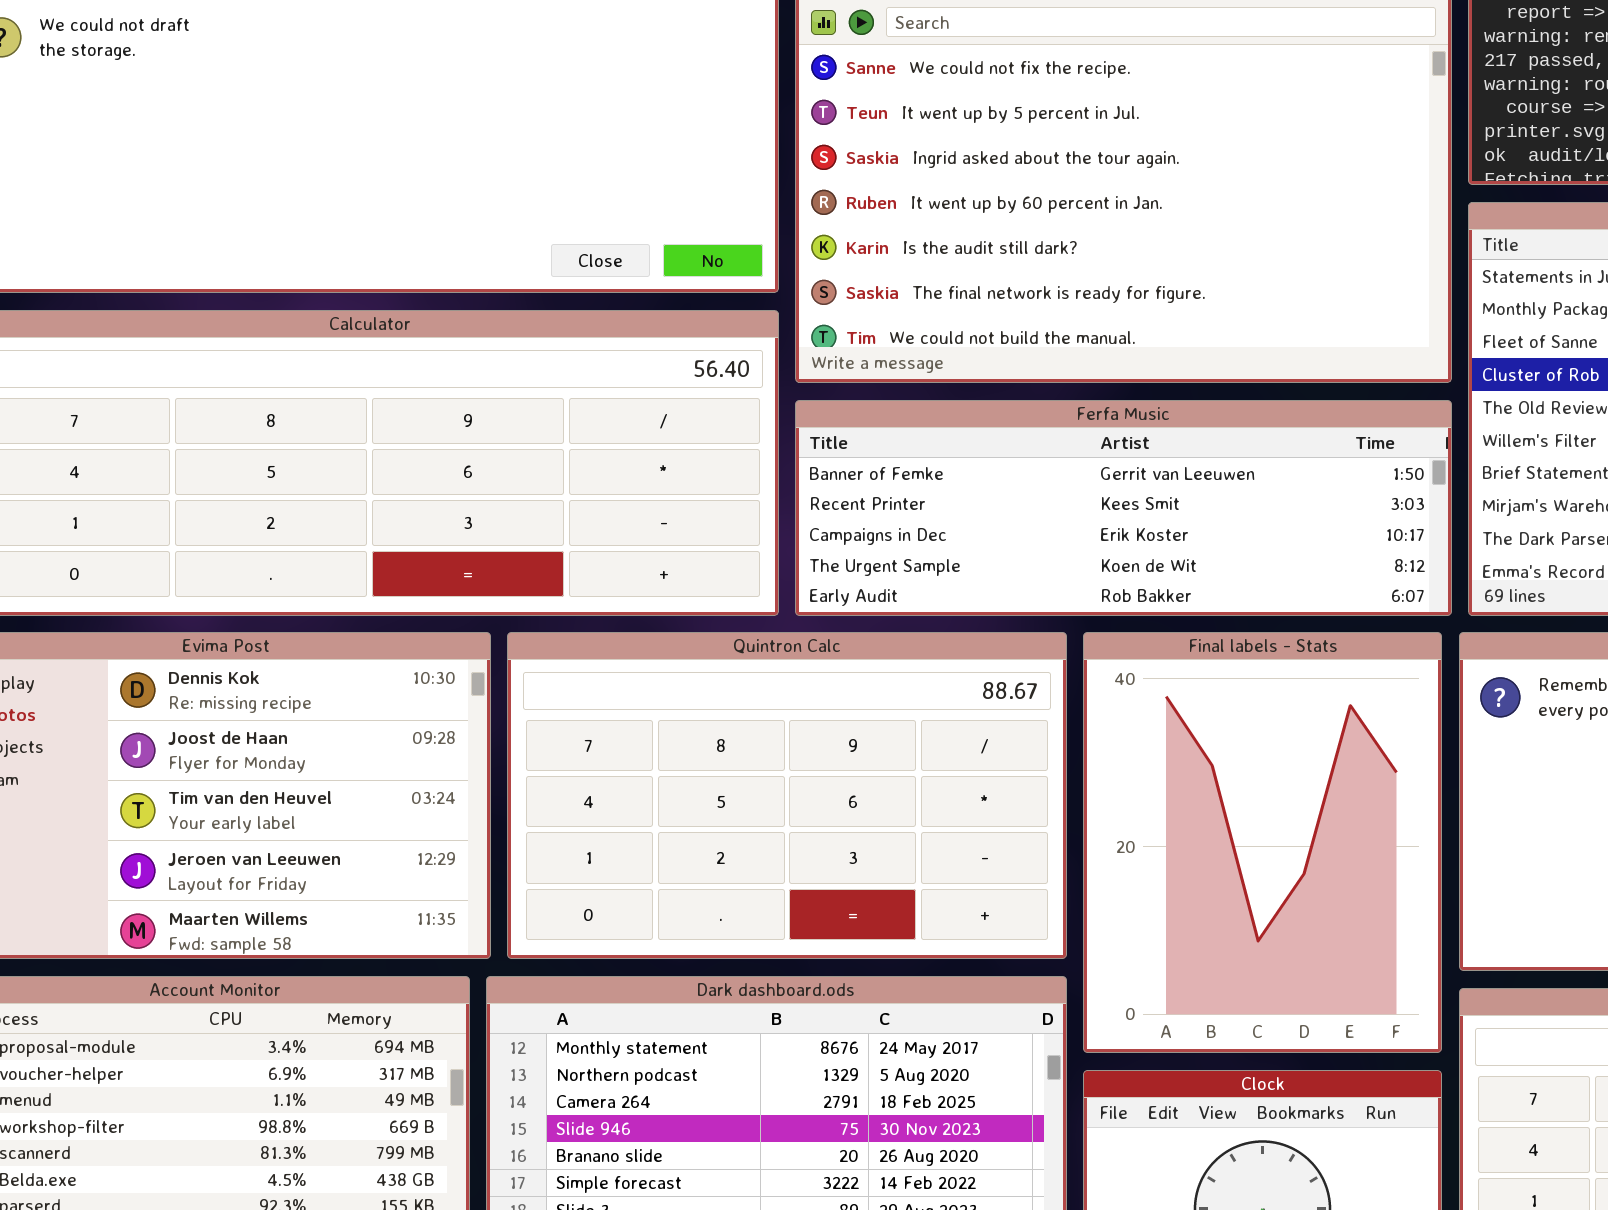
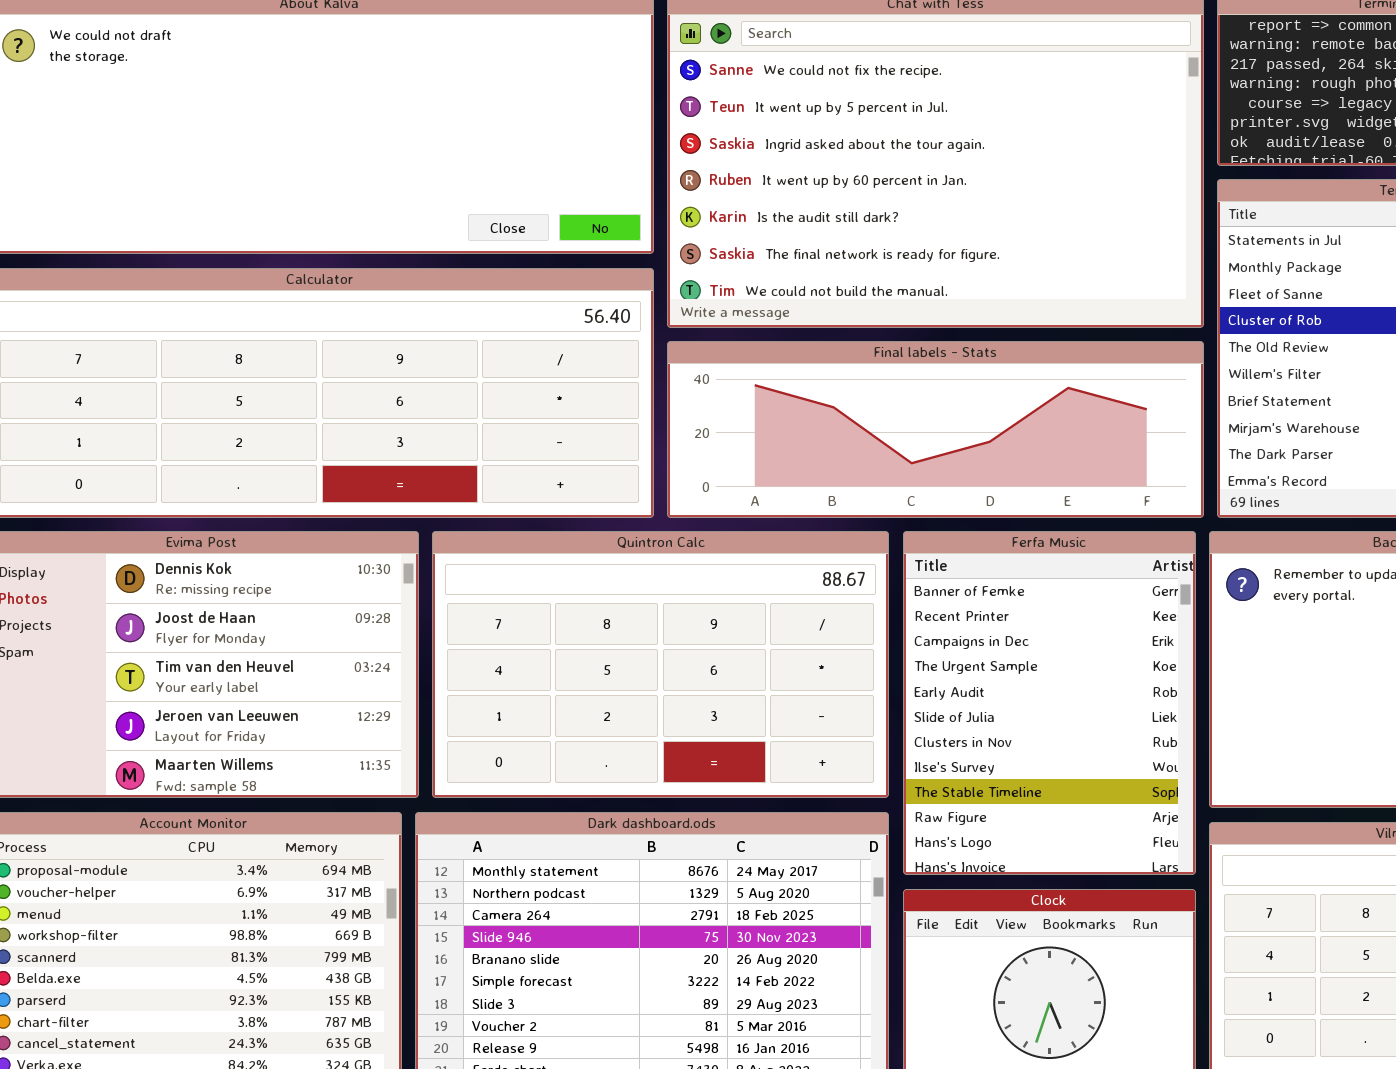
Ferfa Music: [795,400,1452,616] -> [903,531,1196,875], moved, resized
Final labels - Stats: [1083,632,1442,1053] -> [667,341,1204,518], moved, resized

